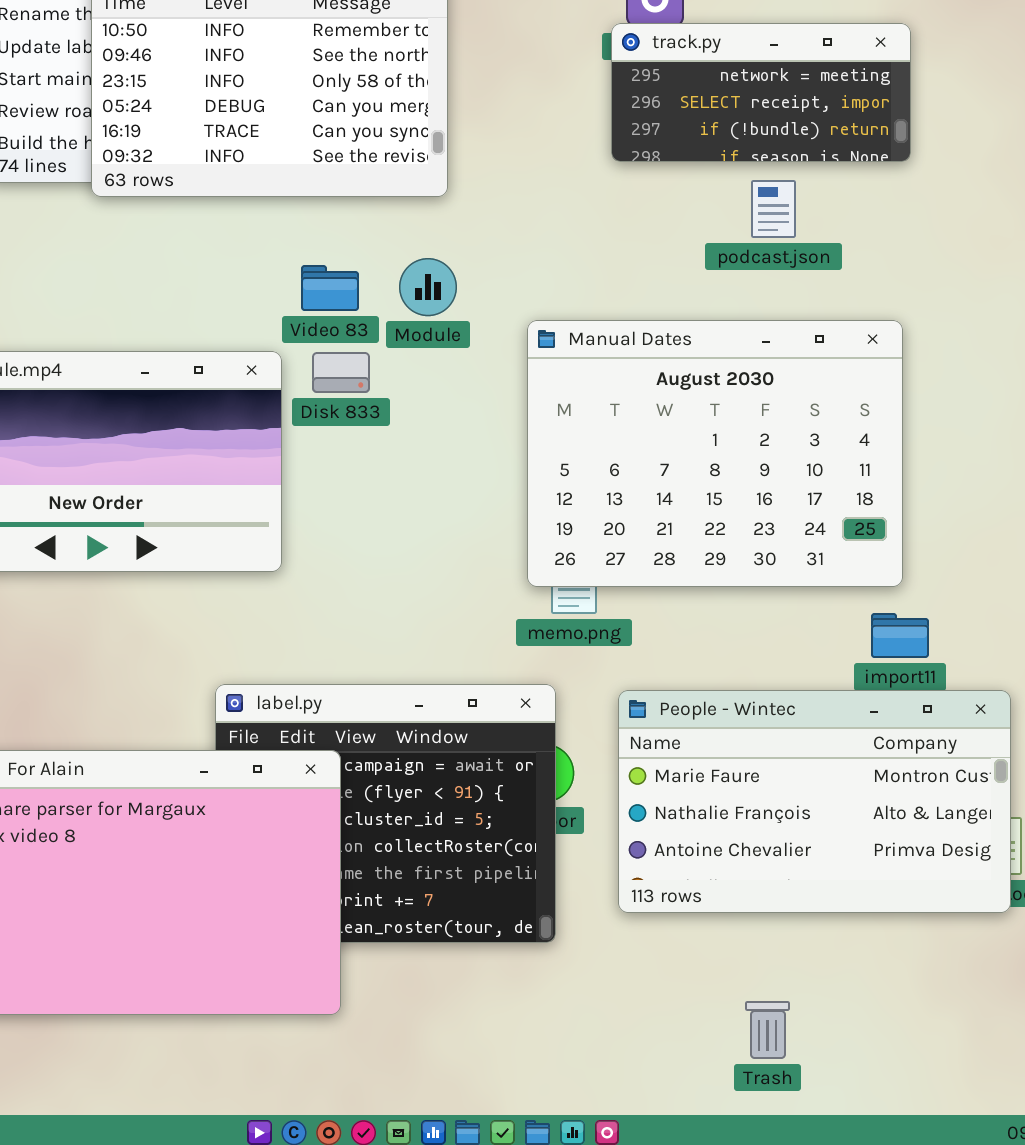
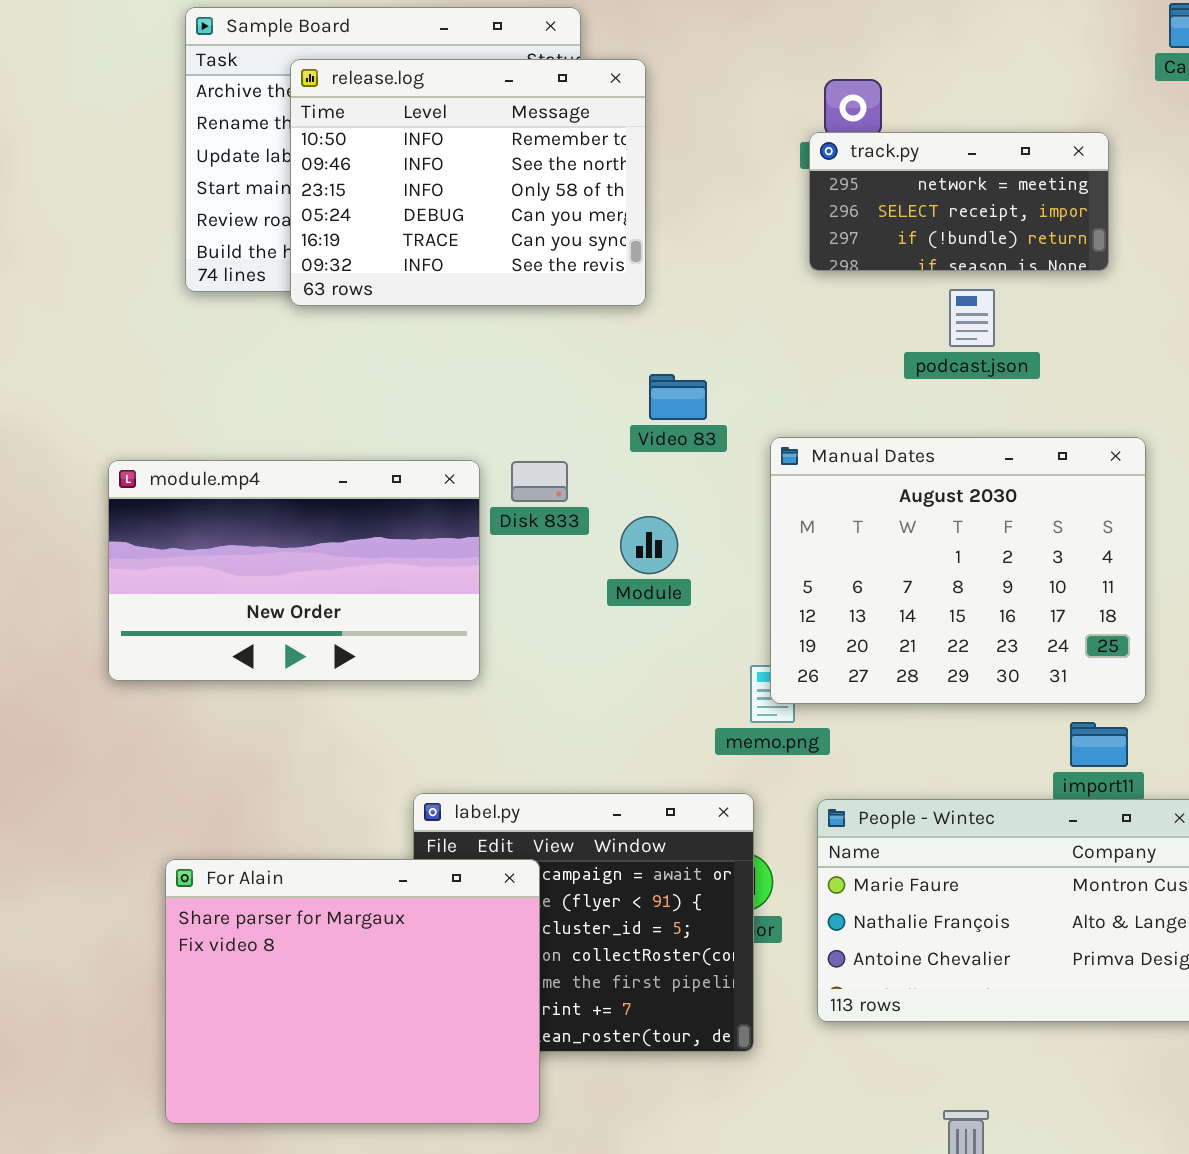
Module: [399,258,457,316] -> [620,516,678,574], moved
Video 83: [301,265,359,311] -> [649,374,707,420], moved
Manual Dates: [527,320,903,587] -> [770,437,1146,704], moved

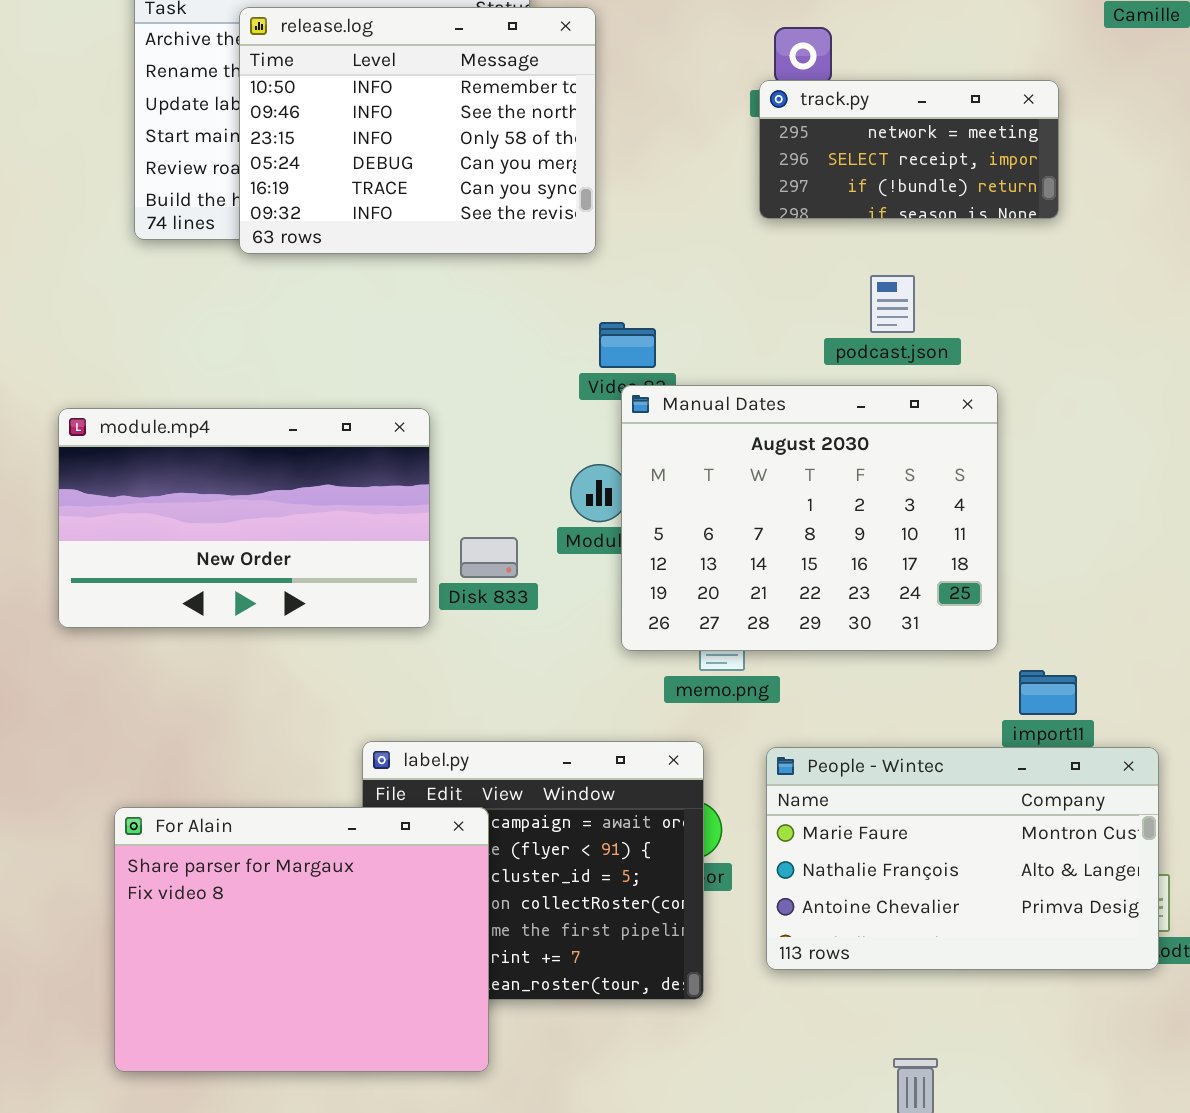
podcast.json: [949,289,995,347] -> [870,275,915,333], moved
Manual Dates: [770,437,1146,704] -> [621,385,998,651], moved
Disk 833: [511,461,568,502] -> [460,537,518,578], moved

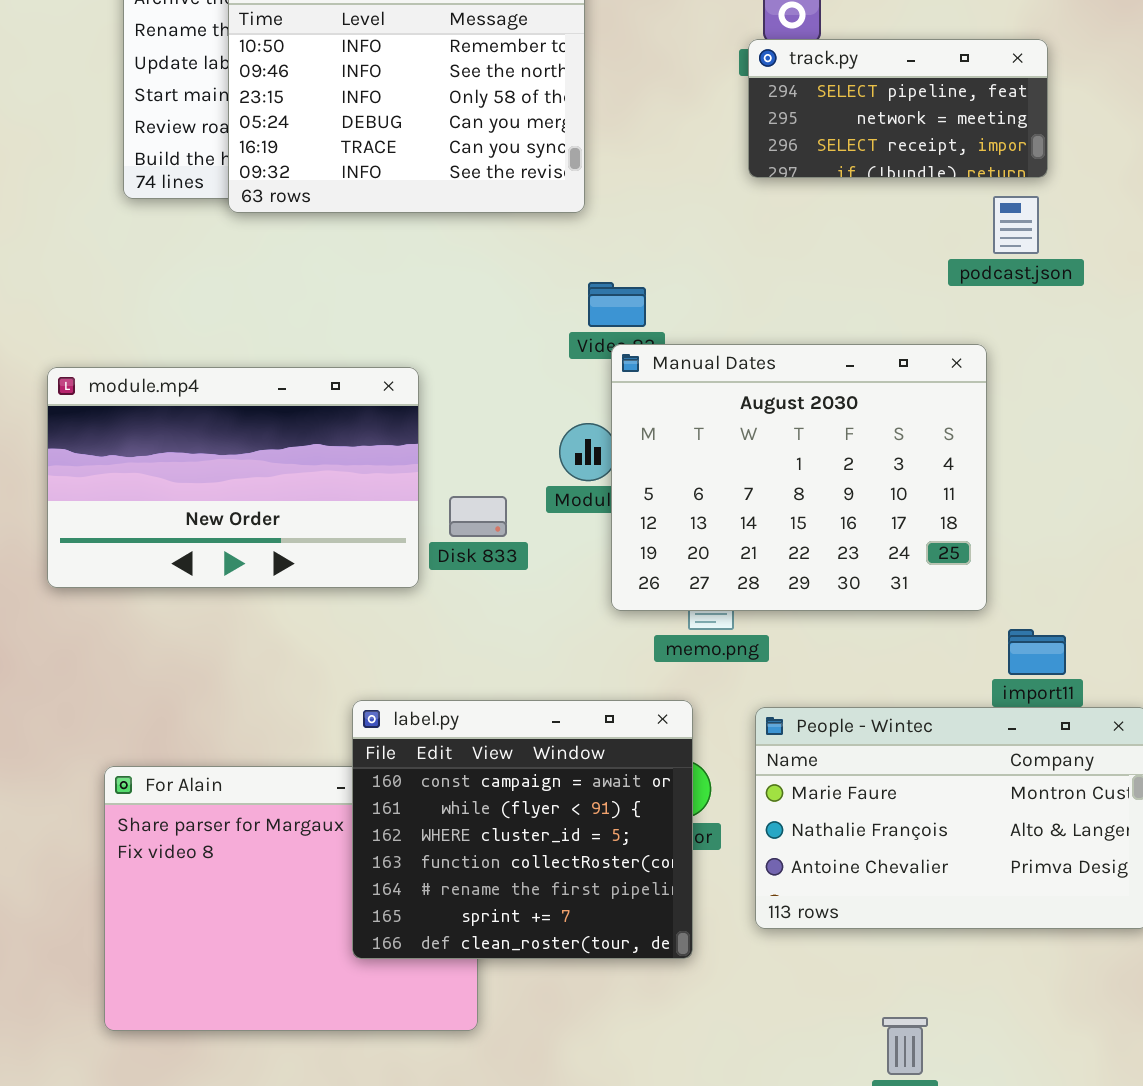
track.py: [759,80,1059,219] -> [748,39,1048,178], scrolled up 1 row
podcast.json: [870,275,915,333] -> [993,196,1039,254], moved
label.py: [362,741,704,1000] -> [352,700,693,959], raised

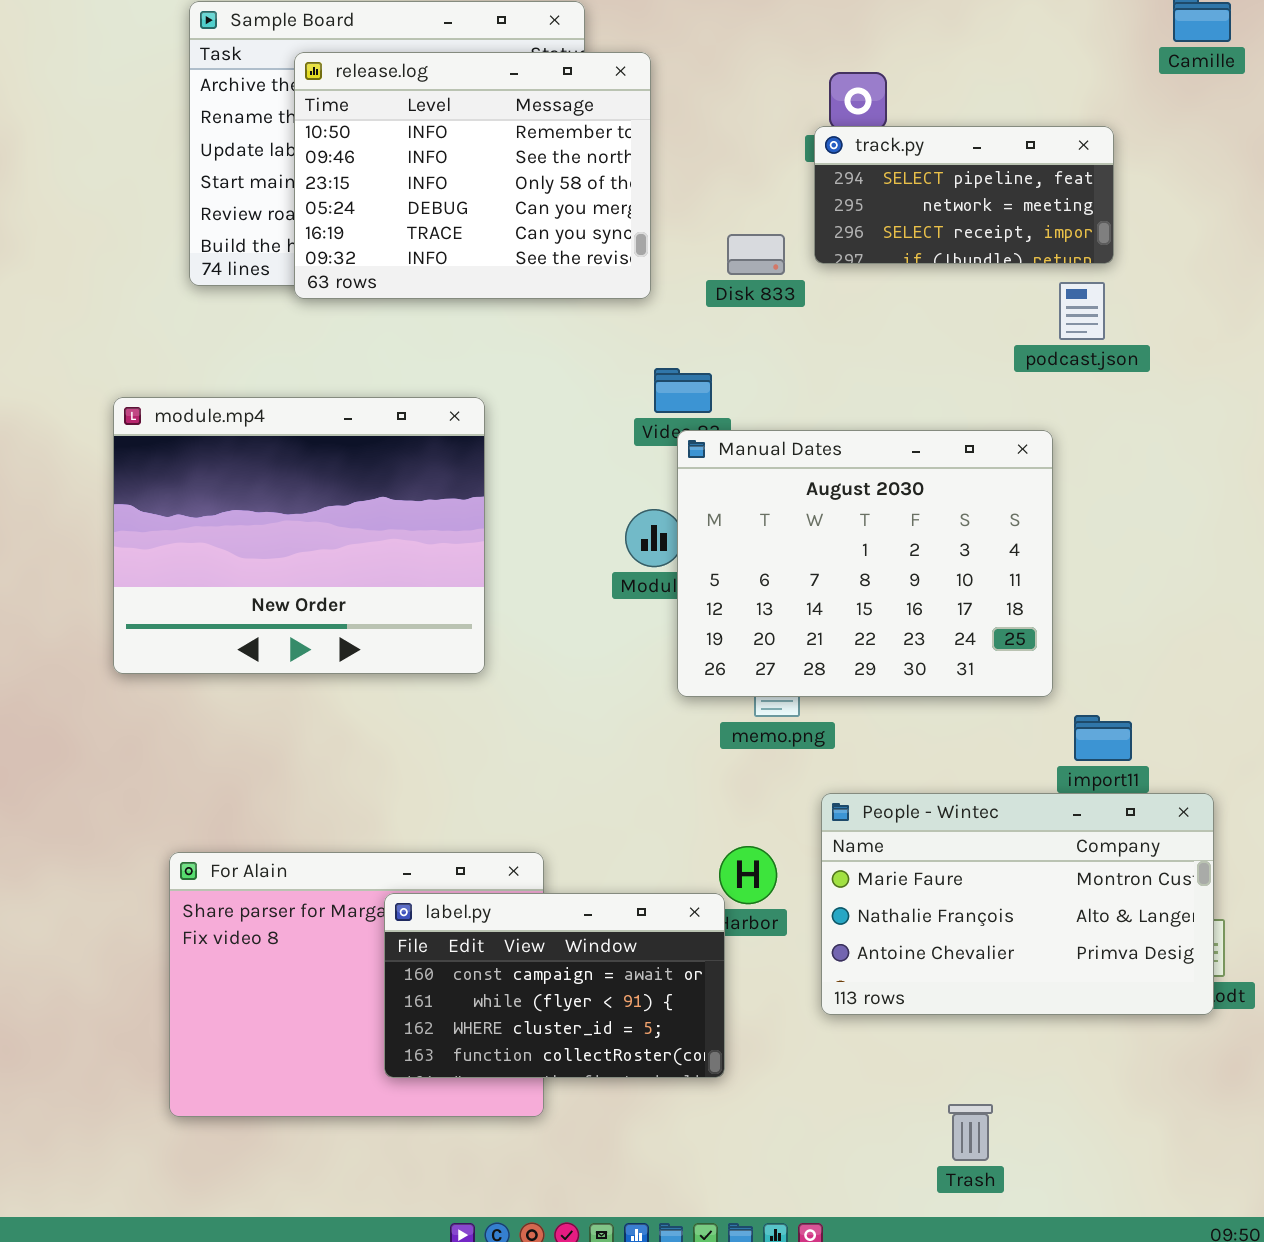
module.mp4: [47,367,419,588] -> [113,397,485,674], resized
Disk 833: [449,496,507,537] -> [727,234,785,275], moved
label.py: [352,700,693,959] -> [384,893,725,1078], moved, resized

